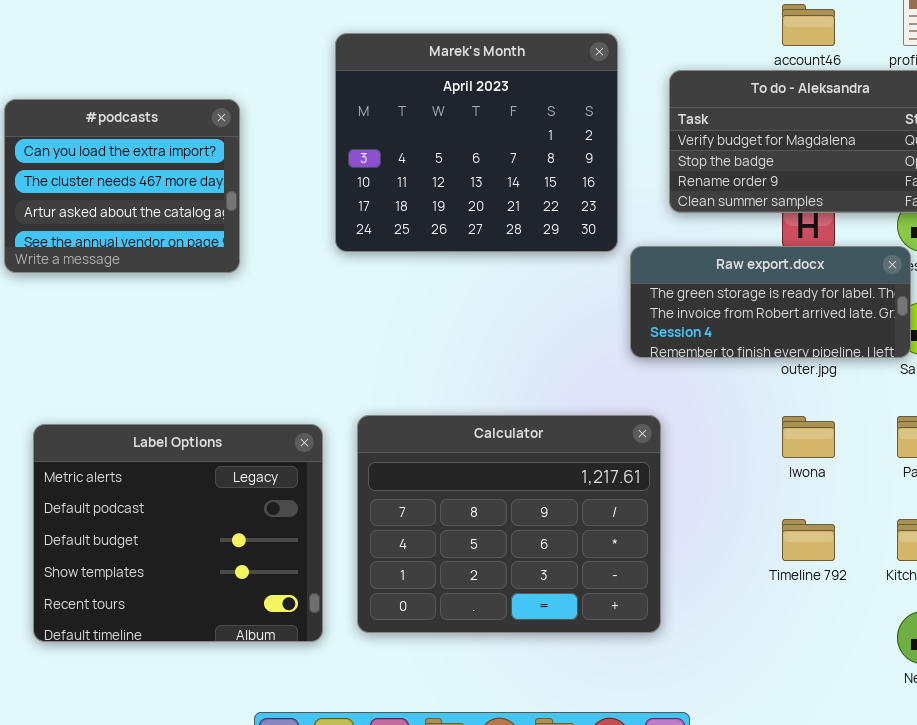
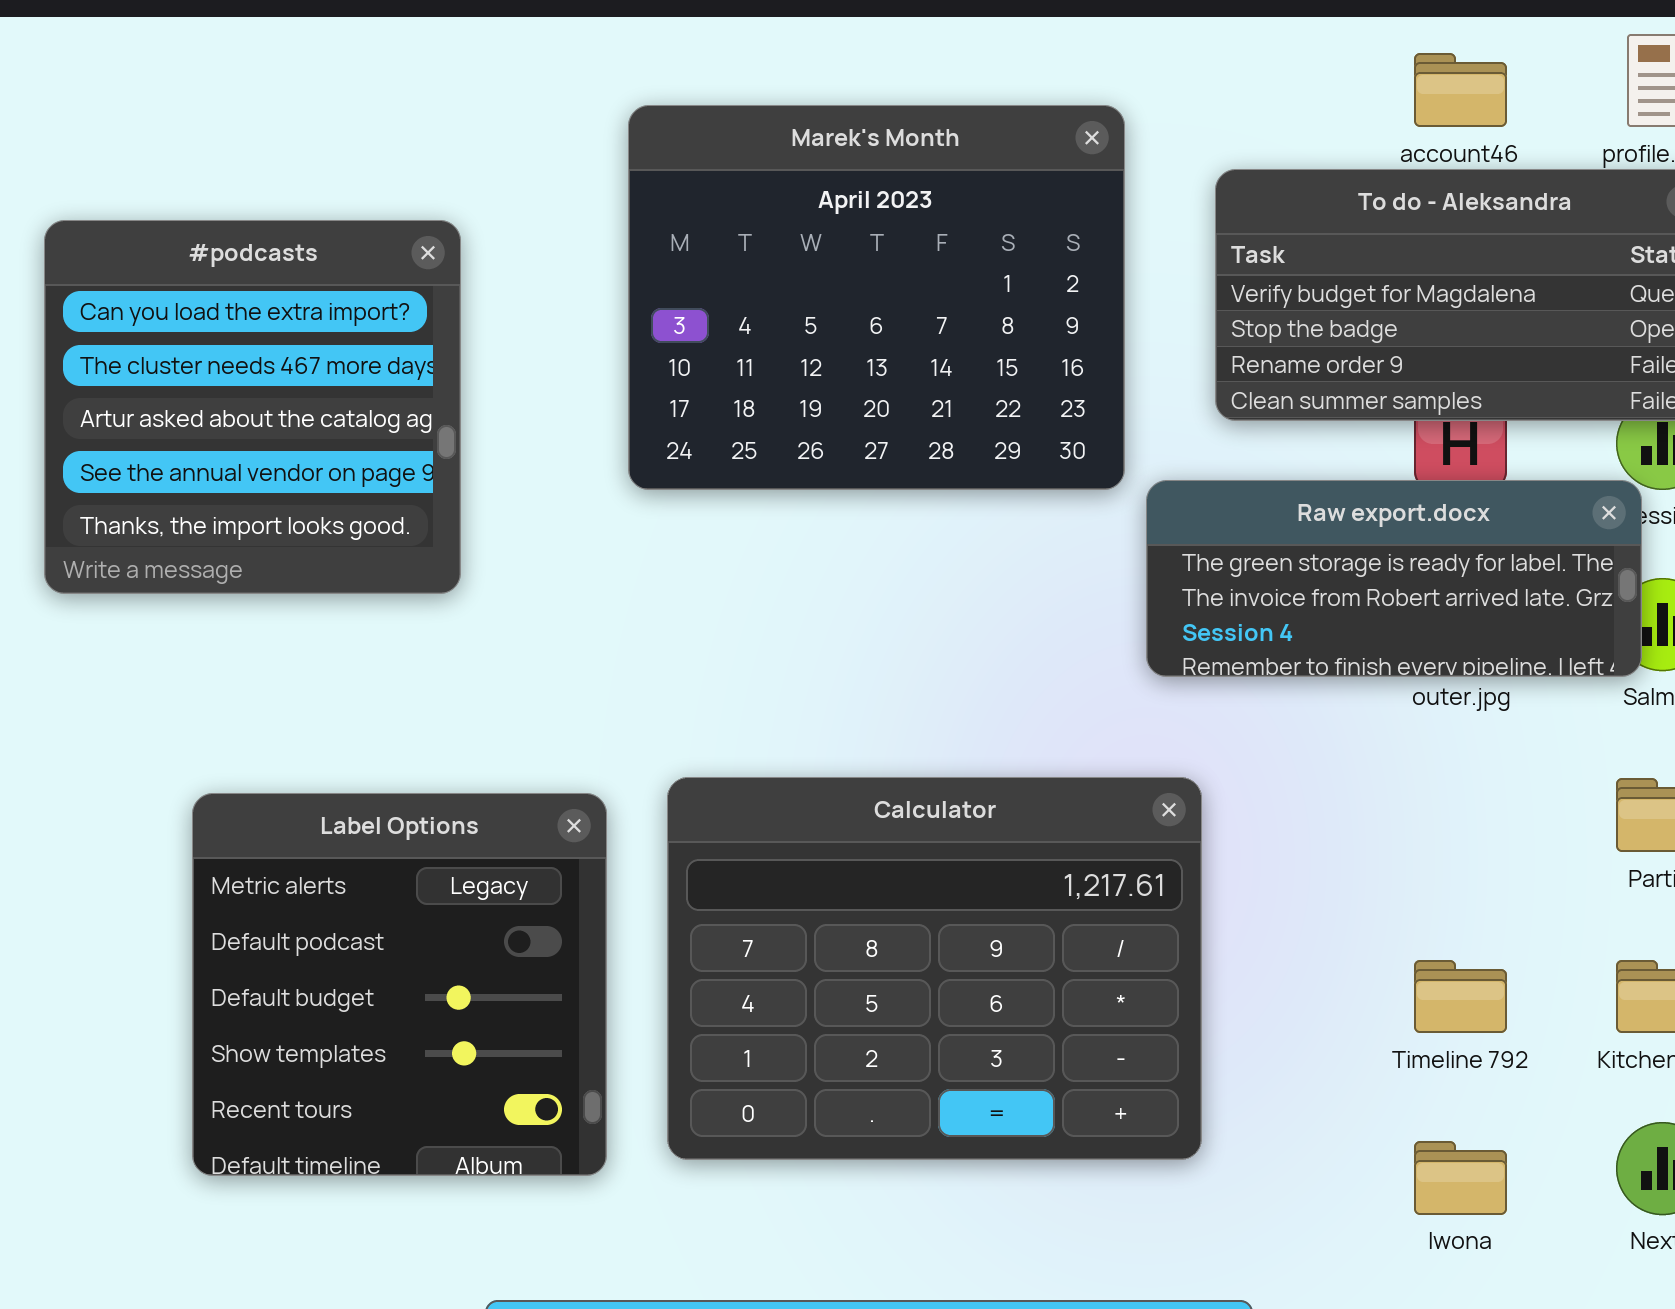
#podcasts: [4,99,240,273] -> [44,220,461,594], resized
Iwona: [782,416,835,458] -> [1414,1141,1507,1215], moved
Label Options: [33,424,323,642] -> [192,793,607,1176], resized

